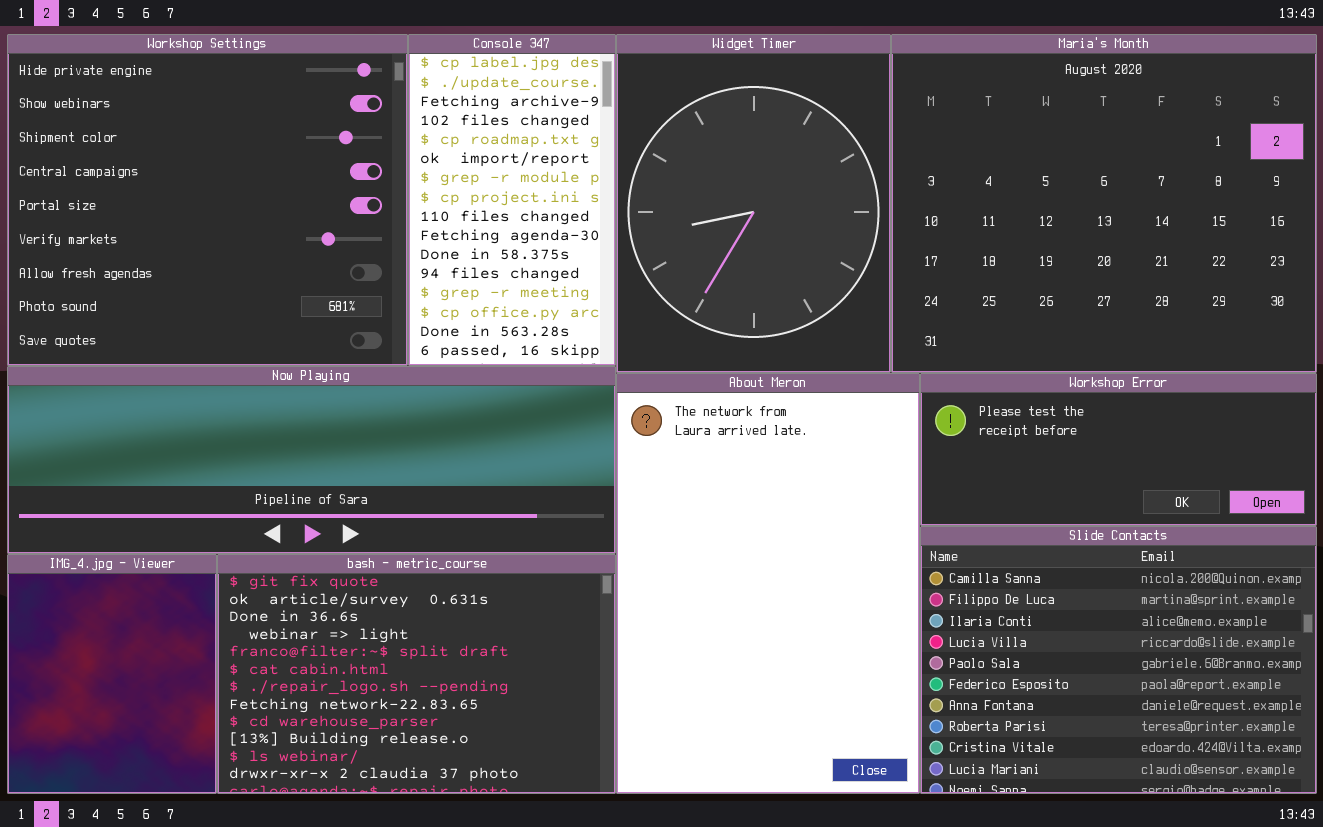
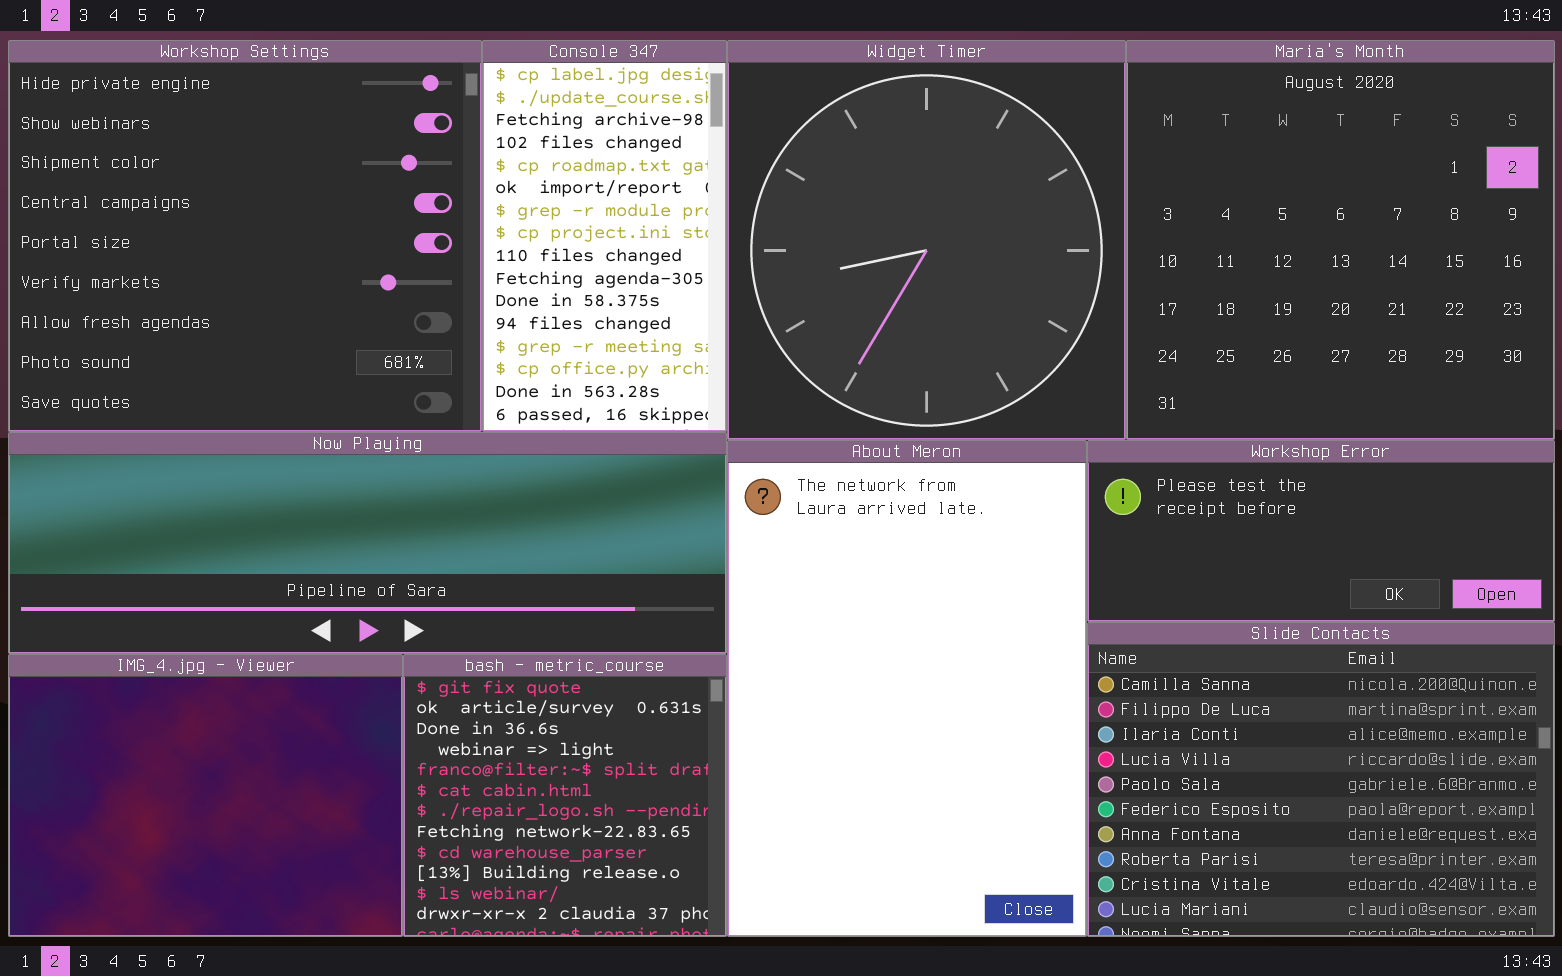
Widget Timer: [616,34,891,373] -> [727,40,1126,440], resized
Maria's Month: [891,34,1317,373] -> [1126,40,1555,440], resized
IMG_4.jpg - Viewer: [7,554,217,794] -> [8,654,403,937], resized
bash - metric_course: [217,554,616,794] -> [403,654,727,937], resized

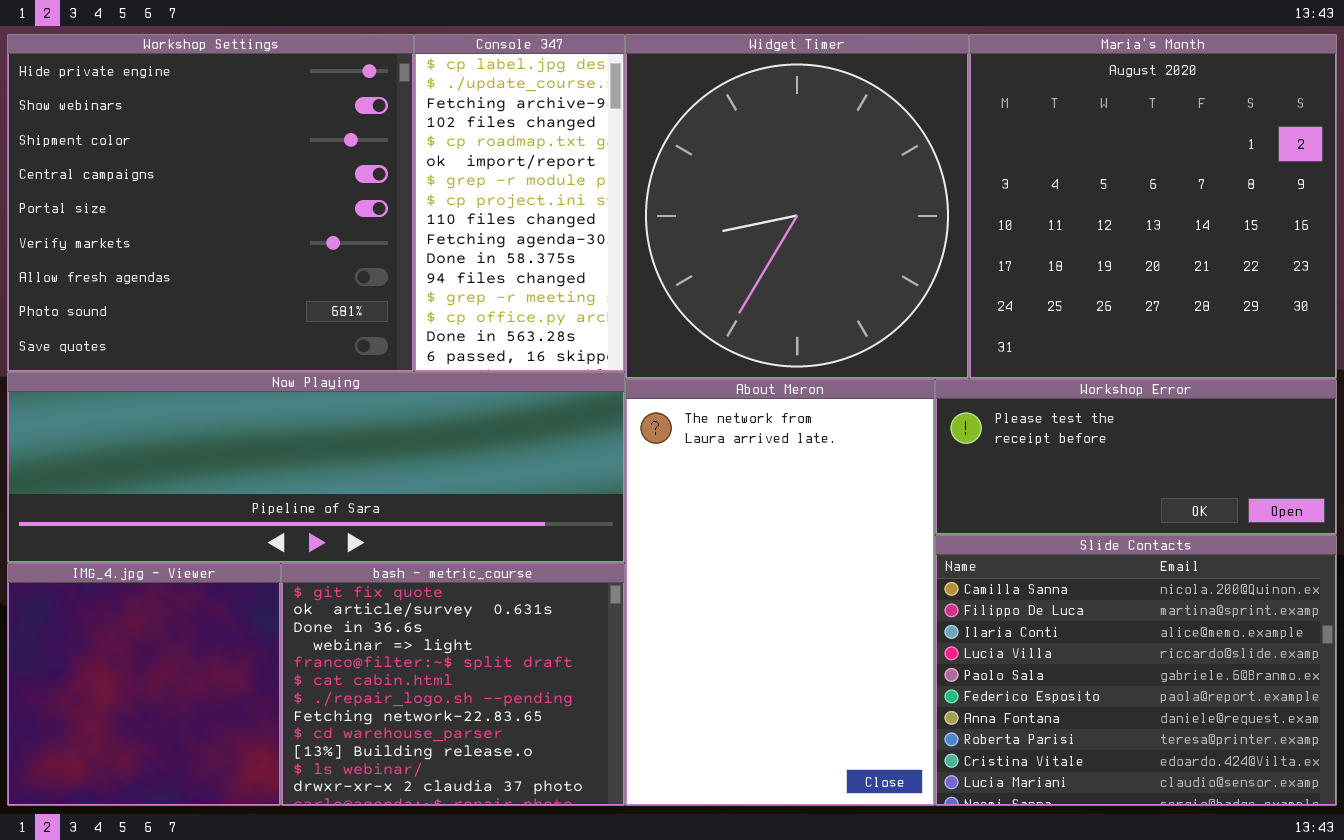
IMG_4.jpg - Viewer: [8,654,403,937] -> [7,563,281,806], resized
bash - metric_course: [403,654,727,937] -> [281,563,625,806], resized

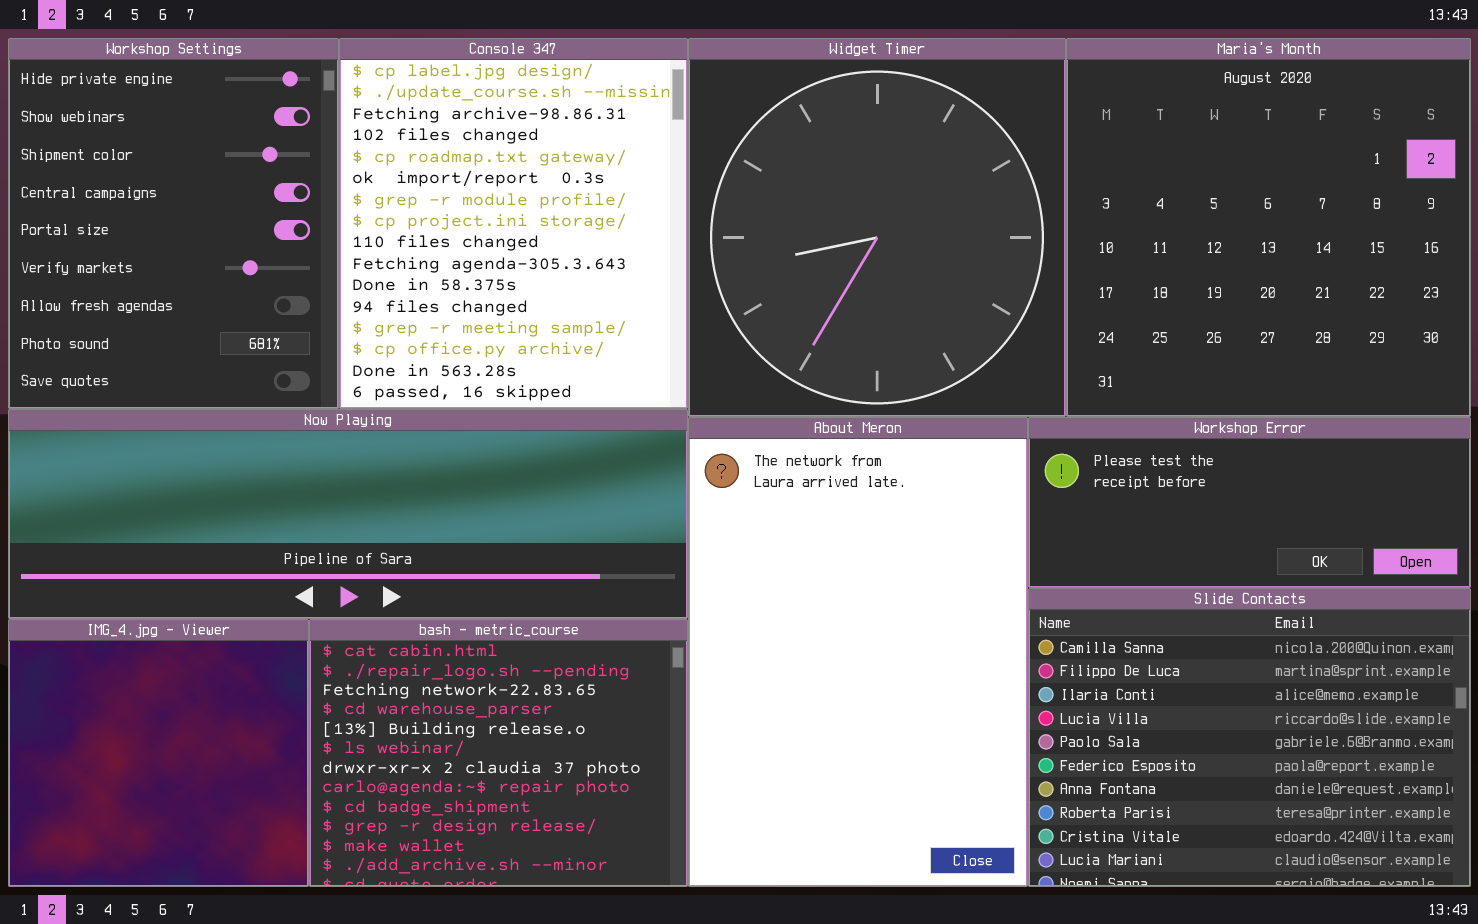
Workshop Settings: [7,34,414,372] -> [8,38,339,409], resized
Console 347: [414,34,625,372] -> [339,38,688,409], resized
bash - metric_course: [281,563,625,806] -> [309,619,688,887], scrolled down 5 rows

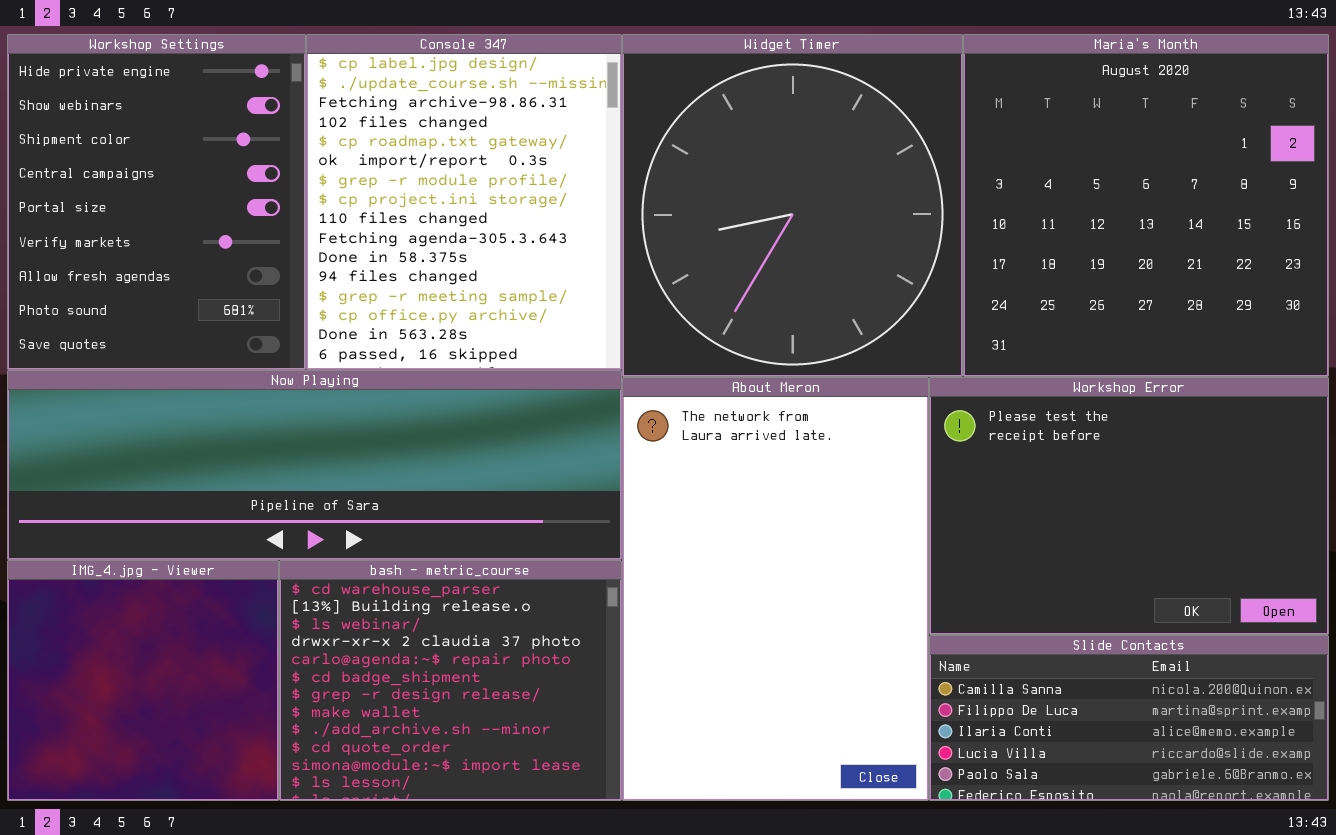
Workshop Error: [1028,417,1471,588] -> [929,377,1329,635], resized
Slide Contacts: [1028,588,1471,887] -> [929,635,1329,801], resized
bash - metric_course: [309,619,688,887] -> [279,560,622,801], scrolled down 3 rows

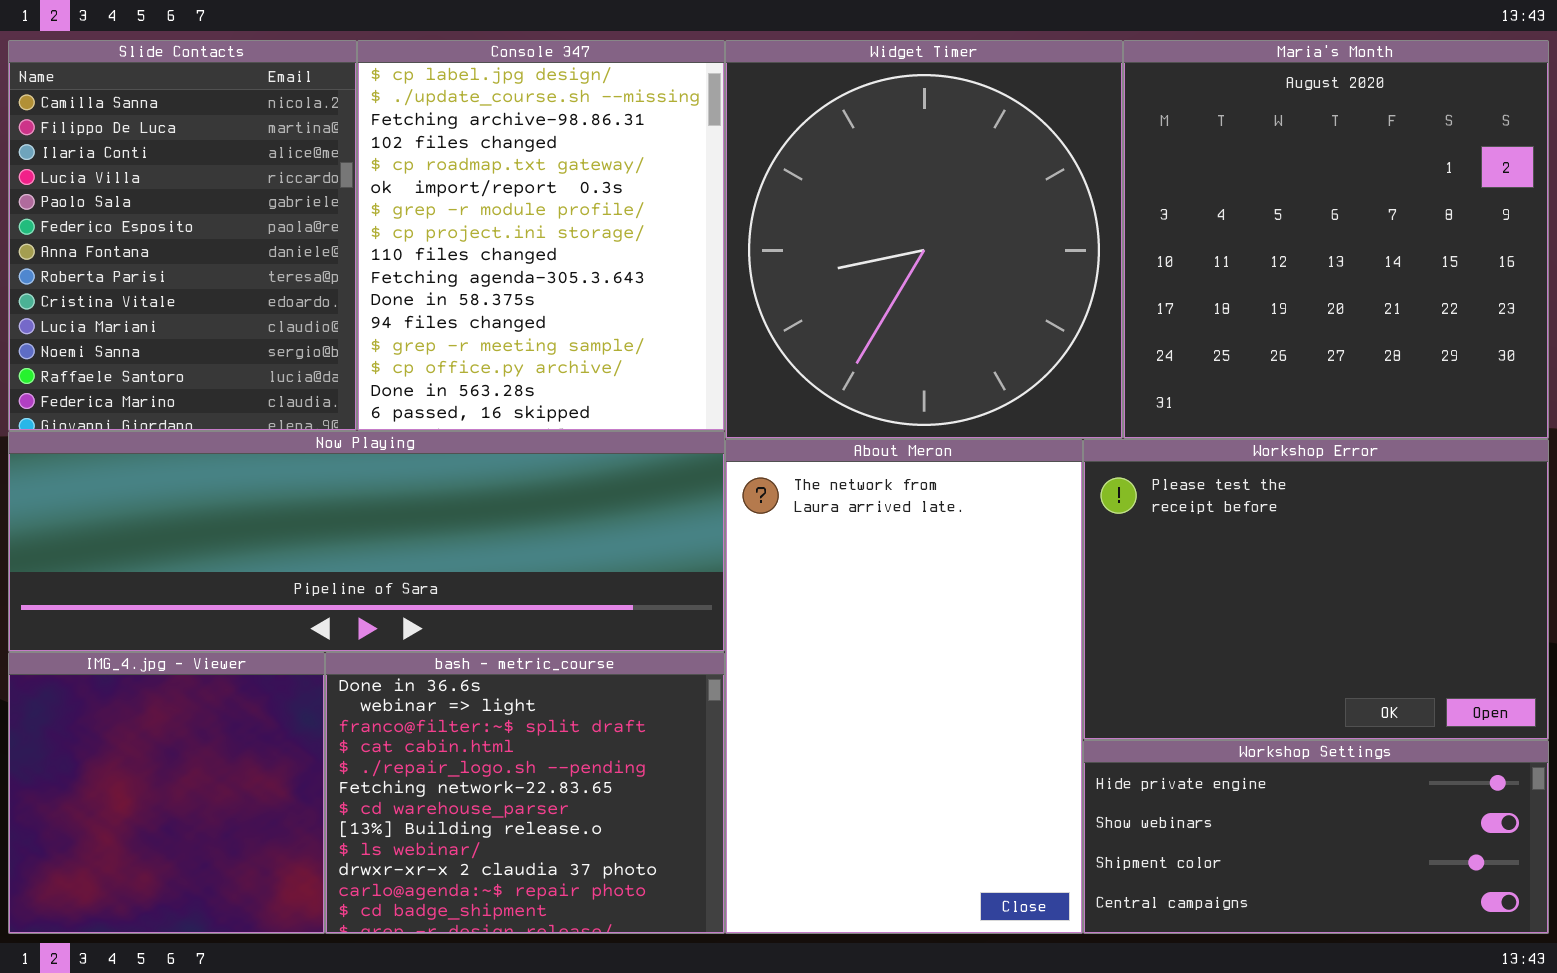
Workshop Settings: [7,34,306,370] -> [1083,740,1549,934], moved, resized
bash - metric_course: [279,560,622,801] -> [325,652,725,934], scrolled up 6 rows
Slide Contacts: [929,635,1329,801] -> [8,40,357,431], moved, resized

